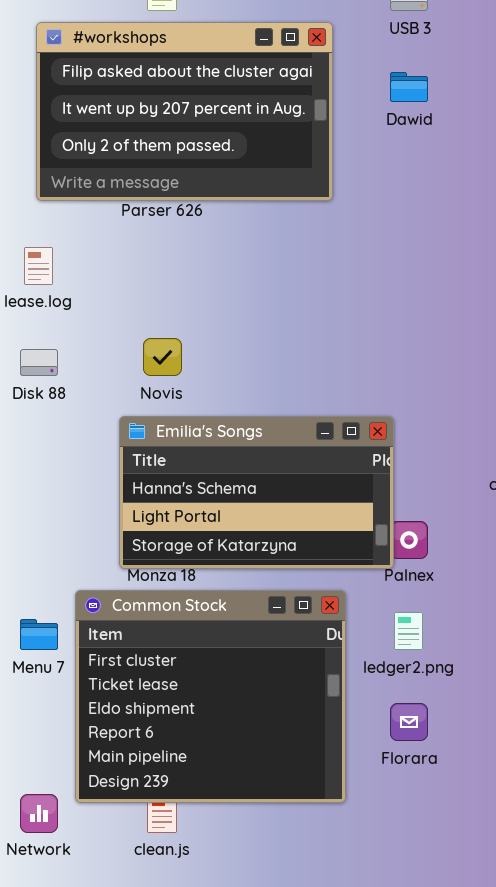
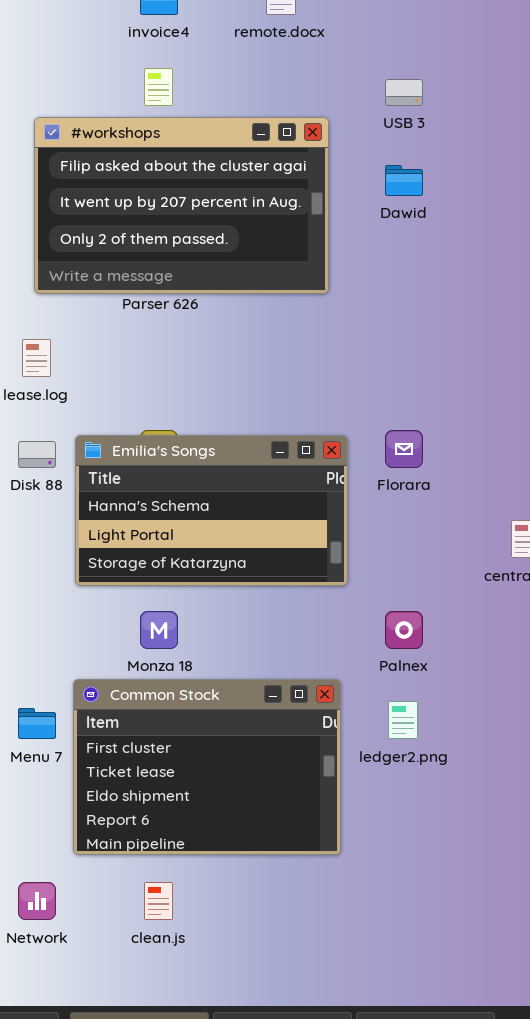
Emilia's Songs: [119,416,394,569] -> [75,435,348,586], moved
Common Stock: [75,590,346,803] -> [73,679,341,855], resized
Florara: [390,703,428,741] -> [385,430,423,468], moved

